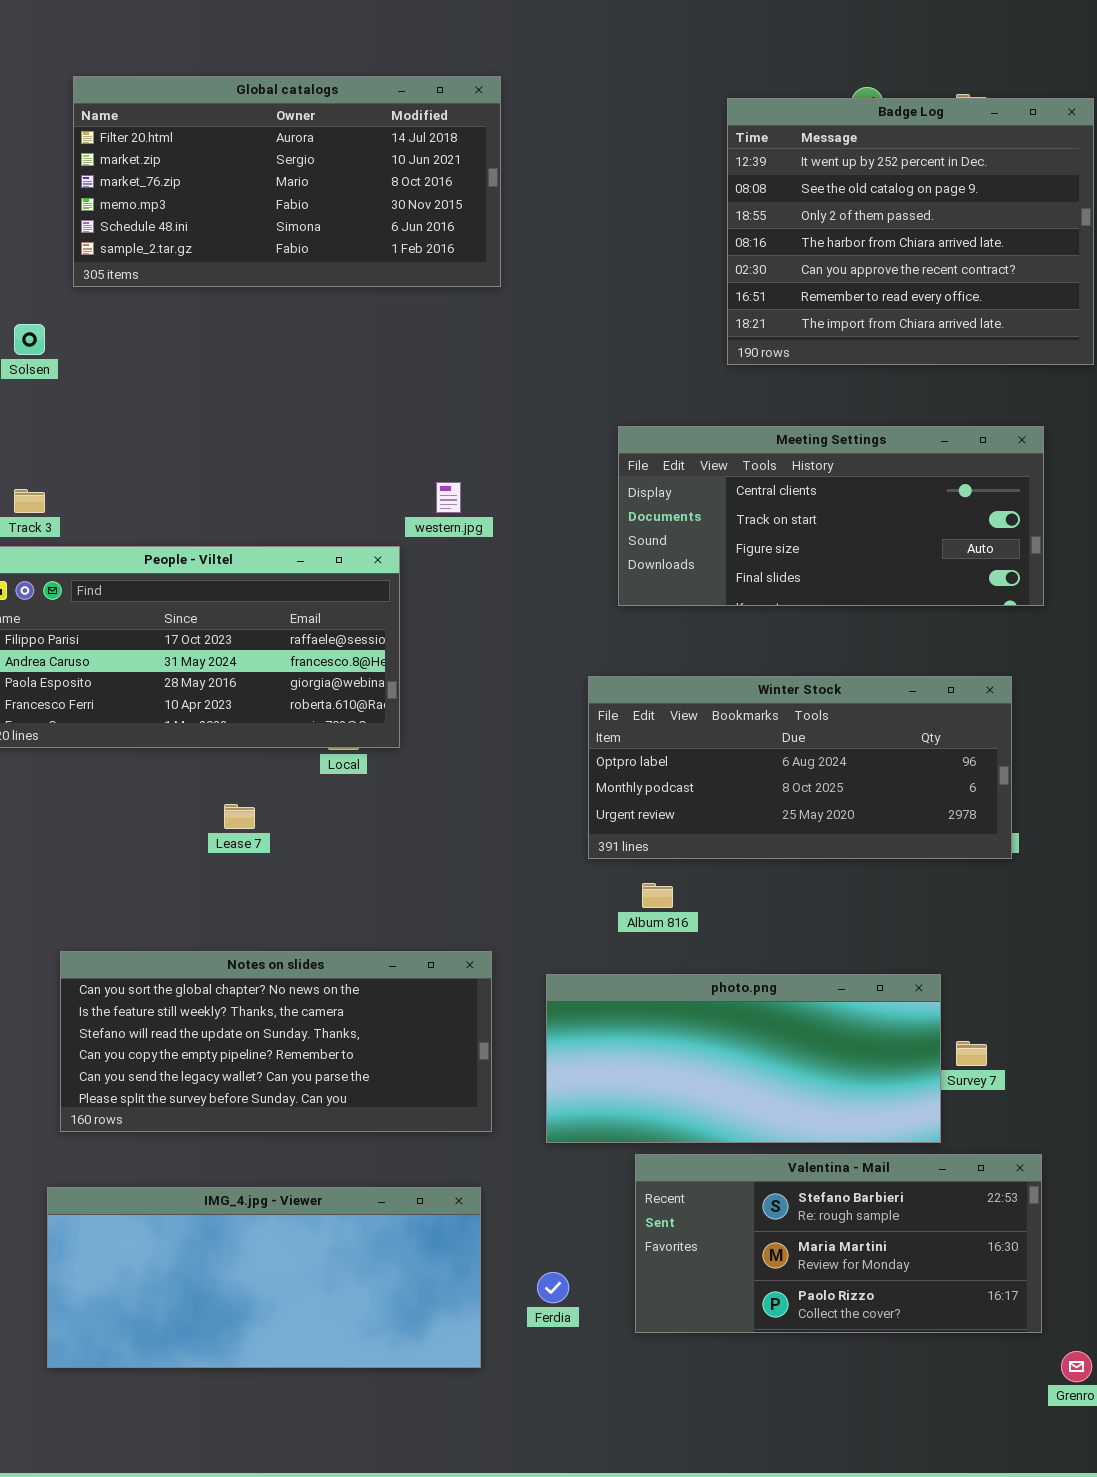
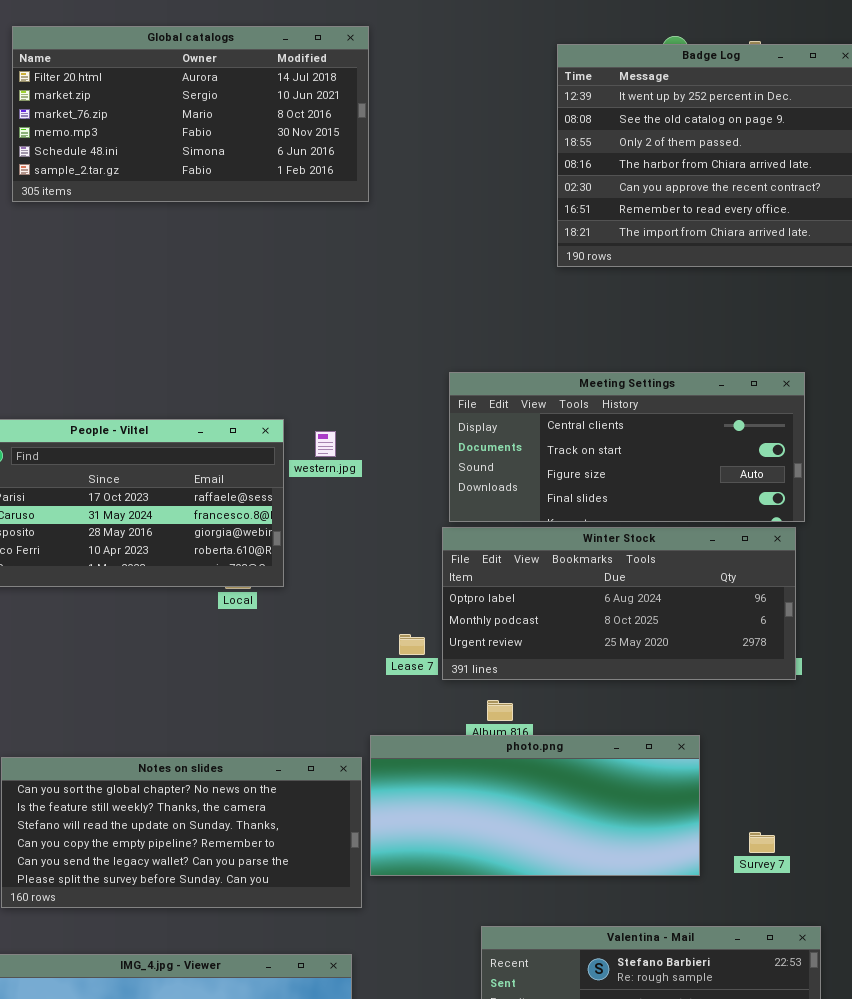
Meeting Settings: [618,426,1044,606] -> [449,372,805,522], moved
western.jpg: [436,482,461,513] -> [315,431,336,457], moved
Lease 7: [224,804,255,829] -> [399,634,425,655], moved
photo.png: [546,974,941,1143] -> [370,735,700,876], moved

